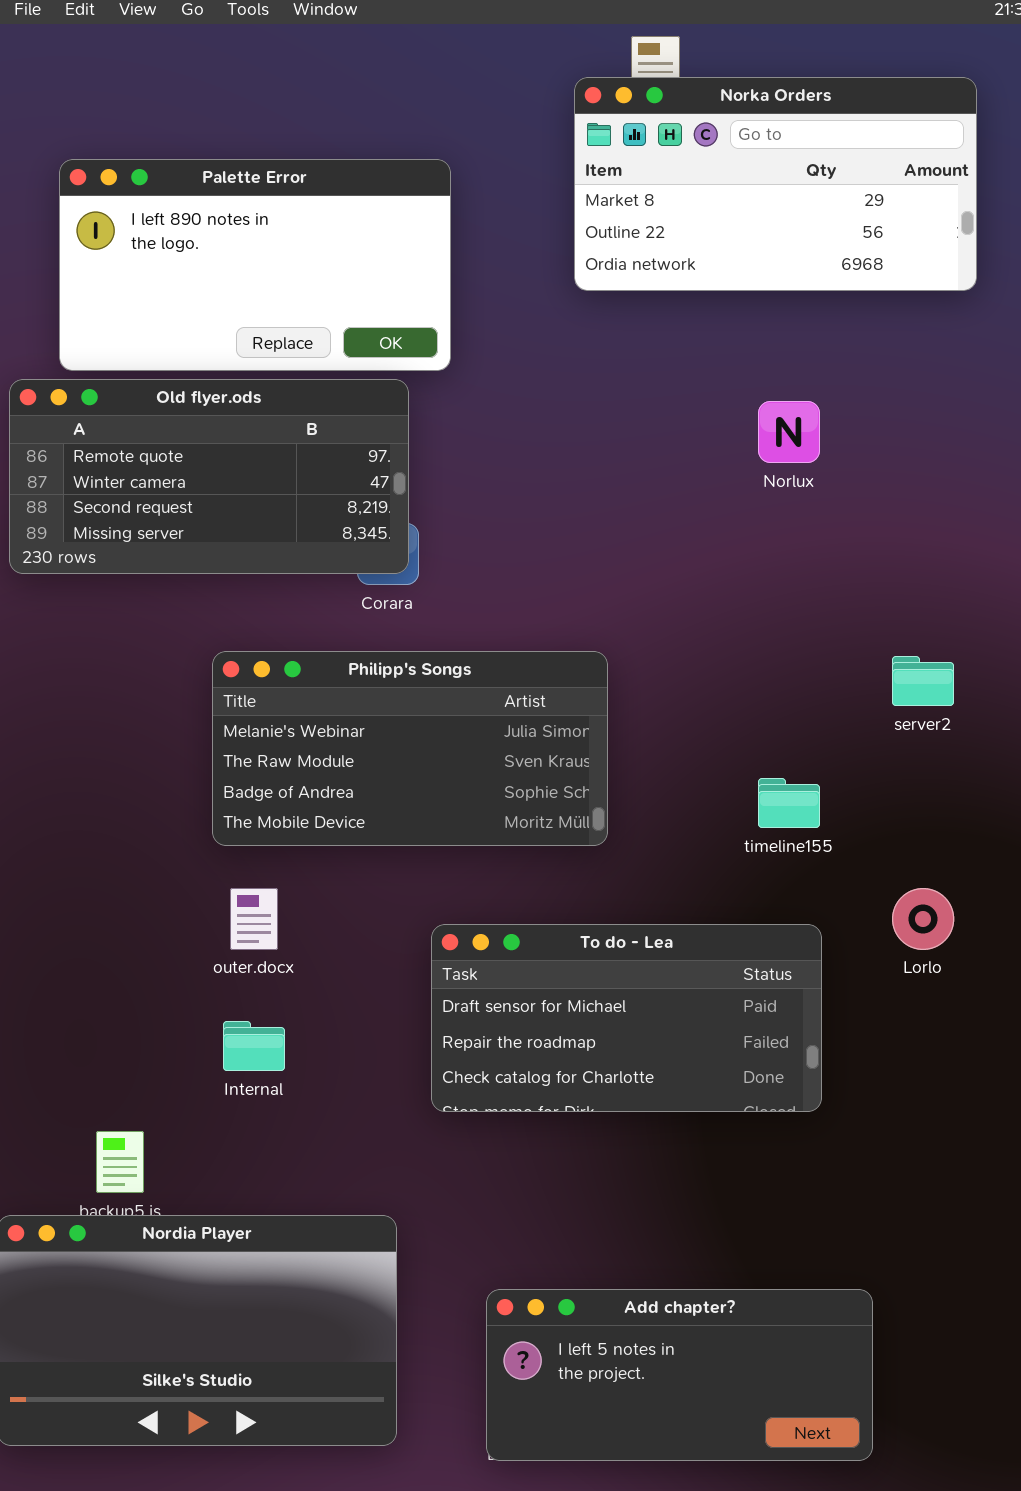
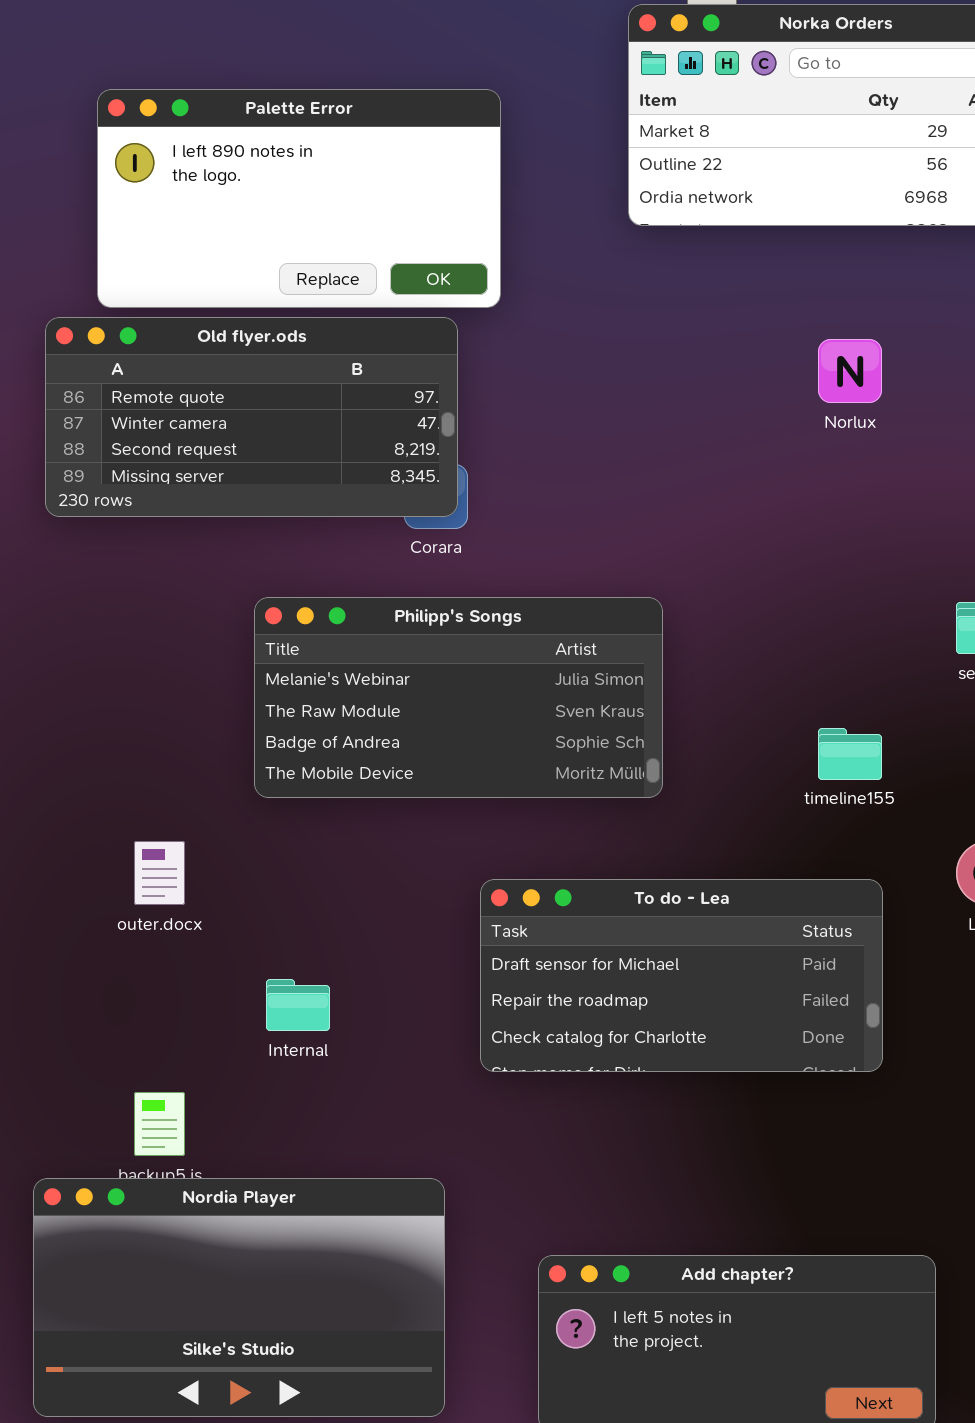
outer.docx: [230,888,278,950] -> [134,841,185,905], moved

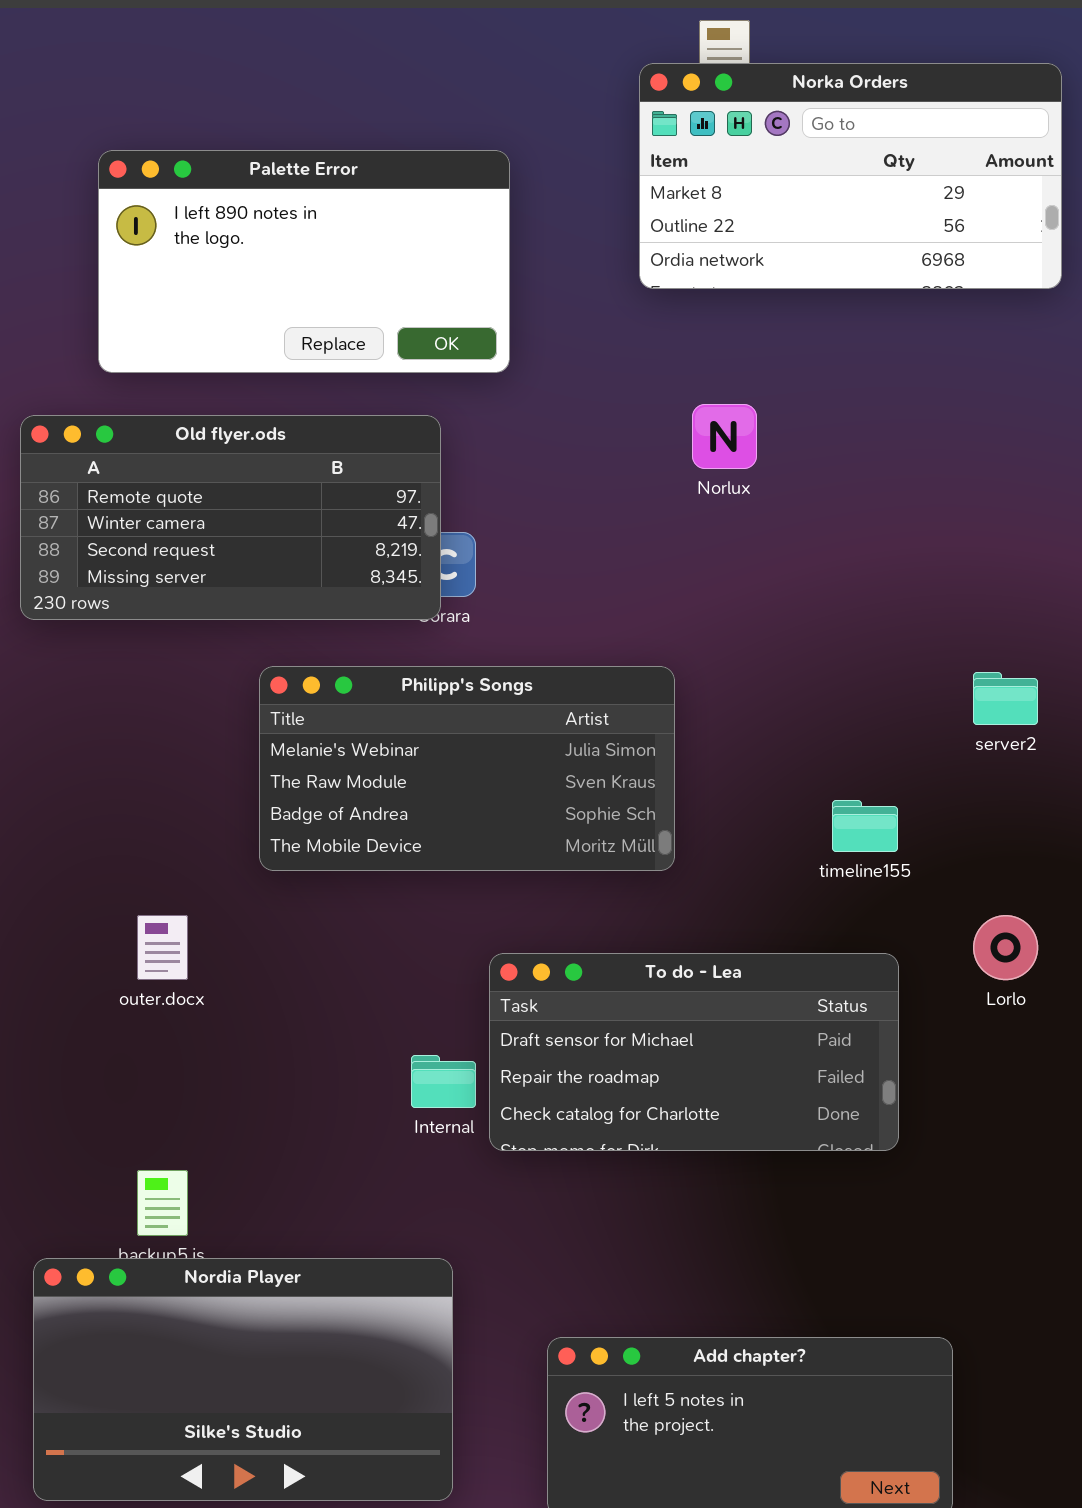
Old flyer.ods: [45,317,458,517] -> [20,415,441,620], moved
Norlux: [818,339,882,403] -> [692,404,757,469], moved
Internal: [266,979,330,1031] -> [411,1055,476,1108], moved

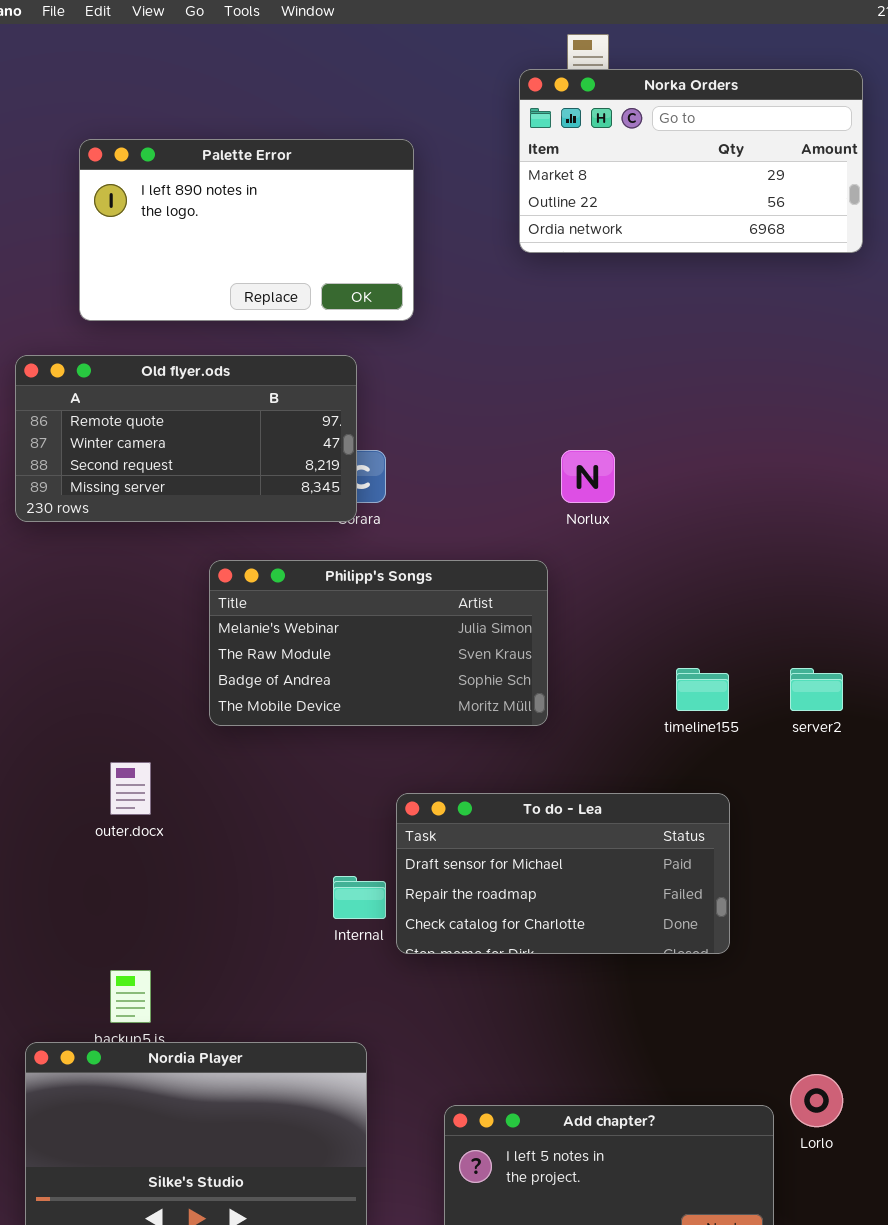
Norlux: [692,404,757,469] -> [561,450,615,503], moved
server2: [973,672,1038,725] -> [790,668,843,711], moved
Lorlo: [973,915,1038,980] -> [790,1074,843,1127], moved

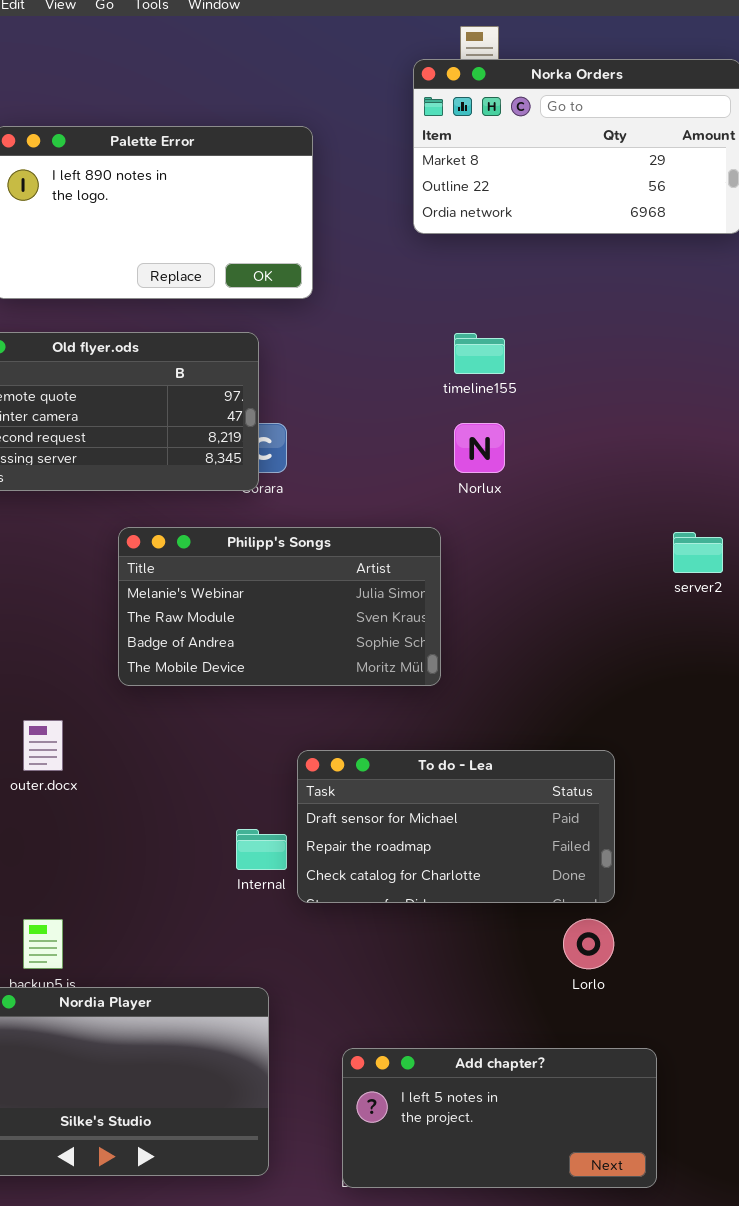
timeline155: [676,668,729,711] -> [454,333,505,374], moved
server2: [790,668,843,711] -> [673,532,723,573], moved
Lorlo: [790,1074,843,1127] -> [563,919,614,969], moved

